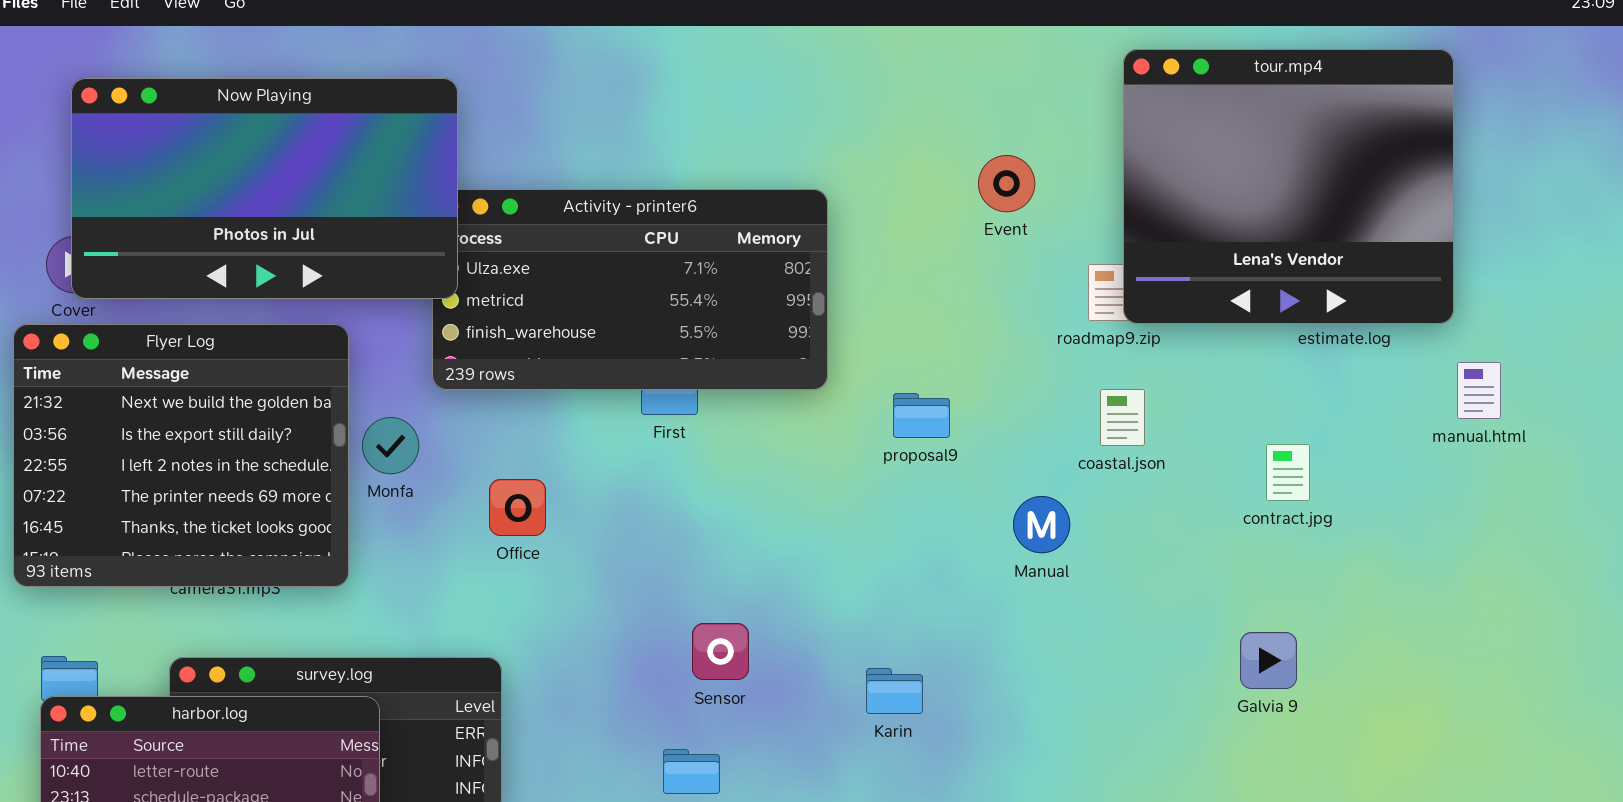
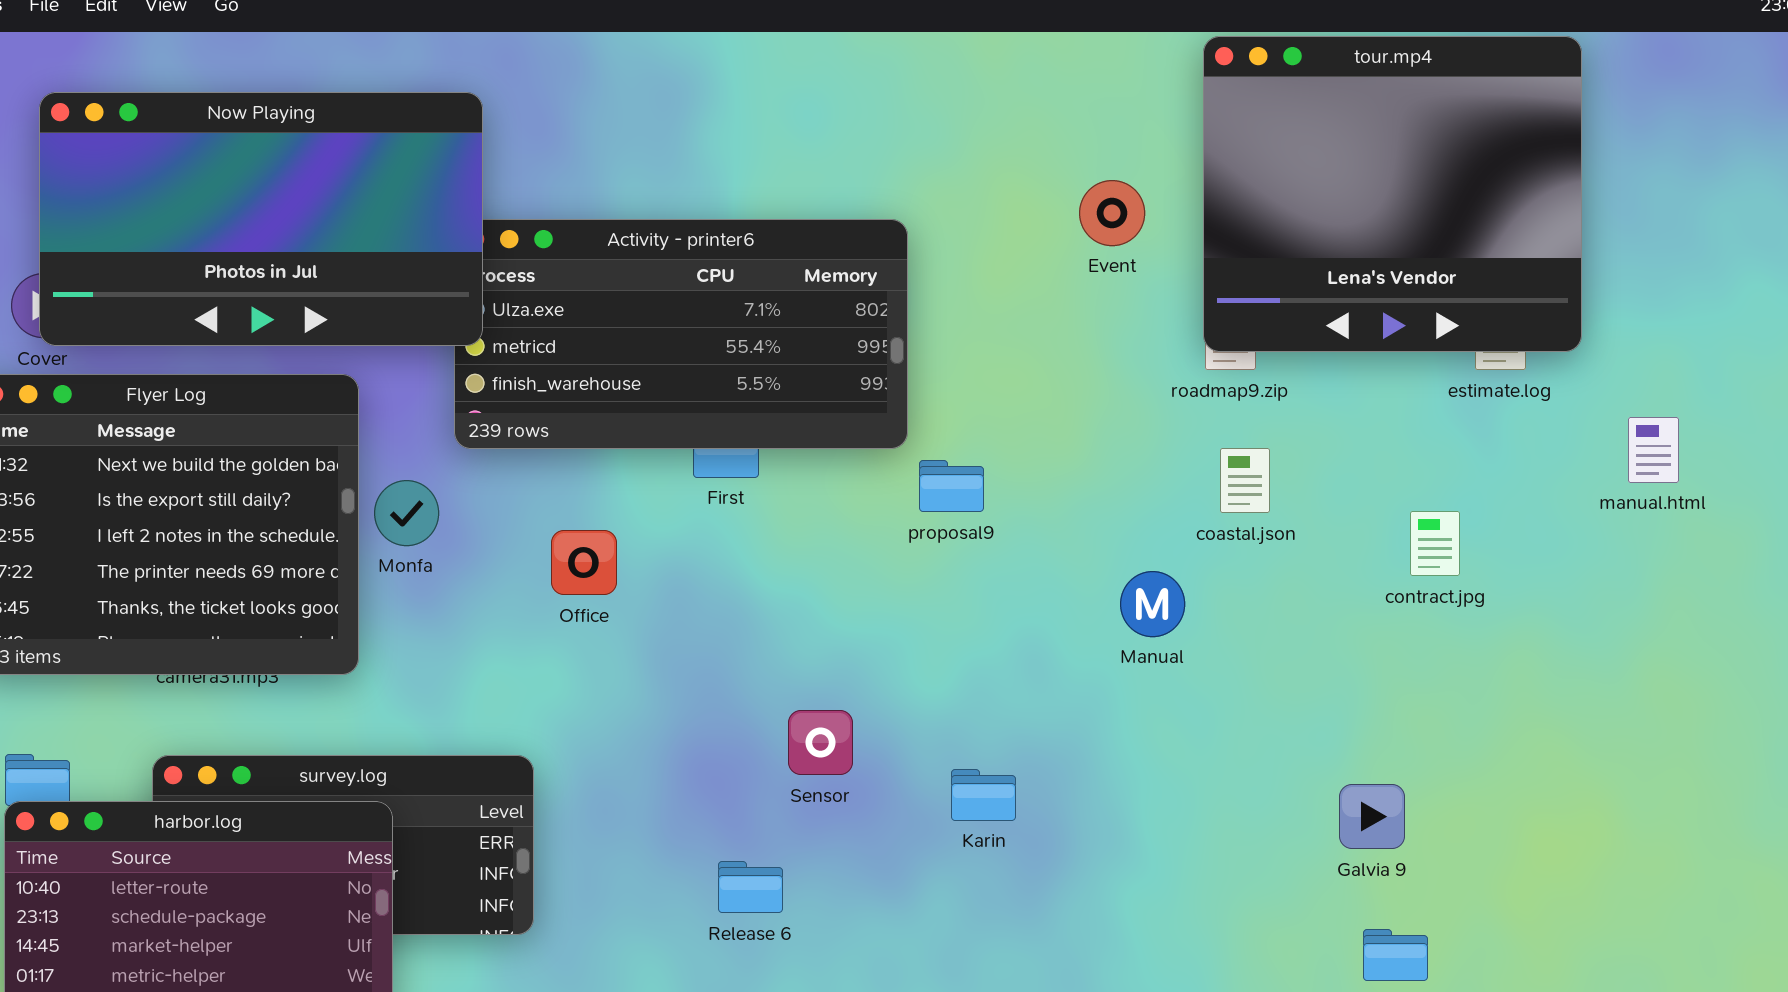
tour.mp4: [1123,49,1454,324] -> [1203,36,1582,352], moved
proposal9: [893,393,950,438] -> [919,460,984,512], moved
Office: [489,479,546,536] -> [551,530,617,595], moved
Sensor: [692,623,749,680] -> [788,710,853,775], moved
Galvia 9: [1240,632,1297,689] -> [1339,784,1405,849], moved

